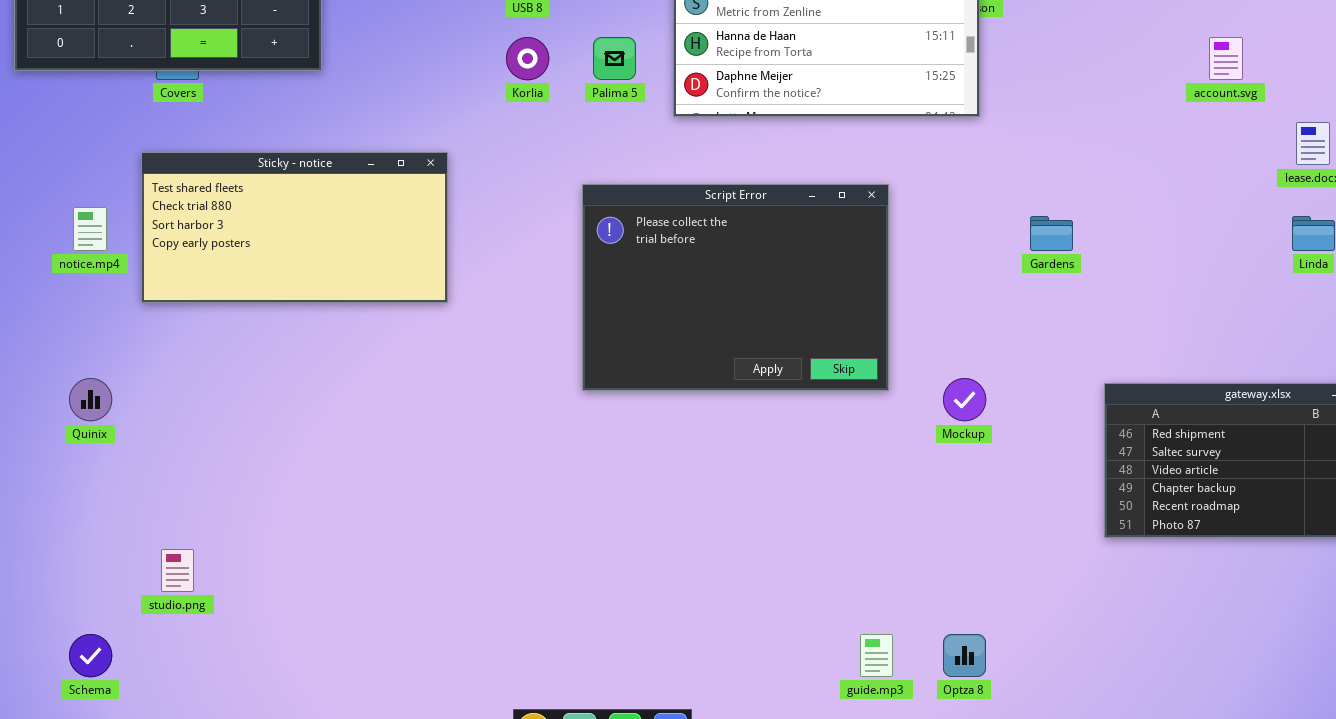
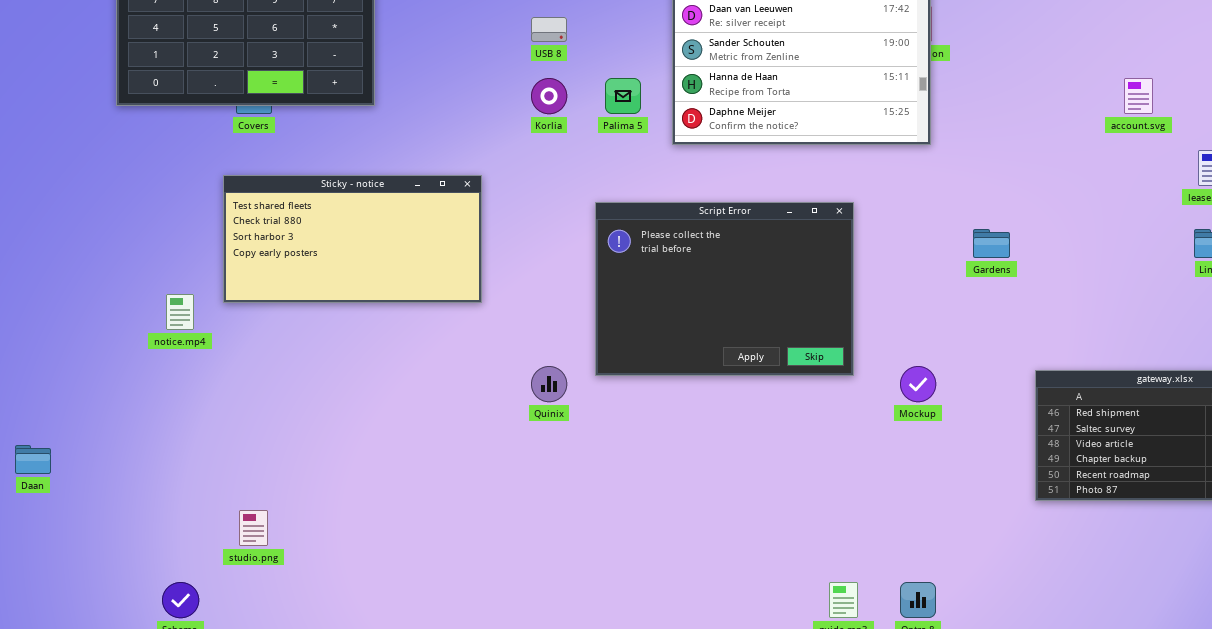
notice.mp4: [73,207,107,251] -> [166,294,194,330], moved
Quinix: [69,378,112,421] -> [531,366,567,402], moved

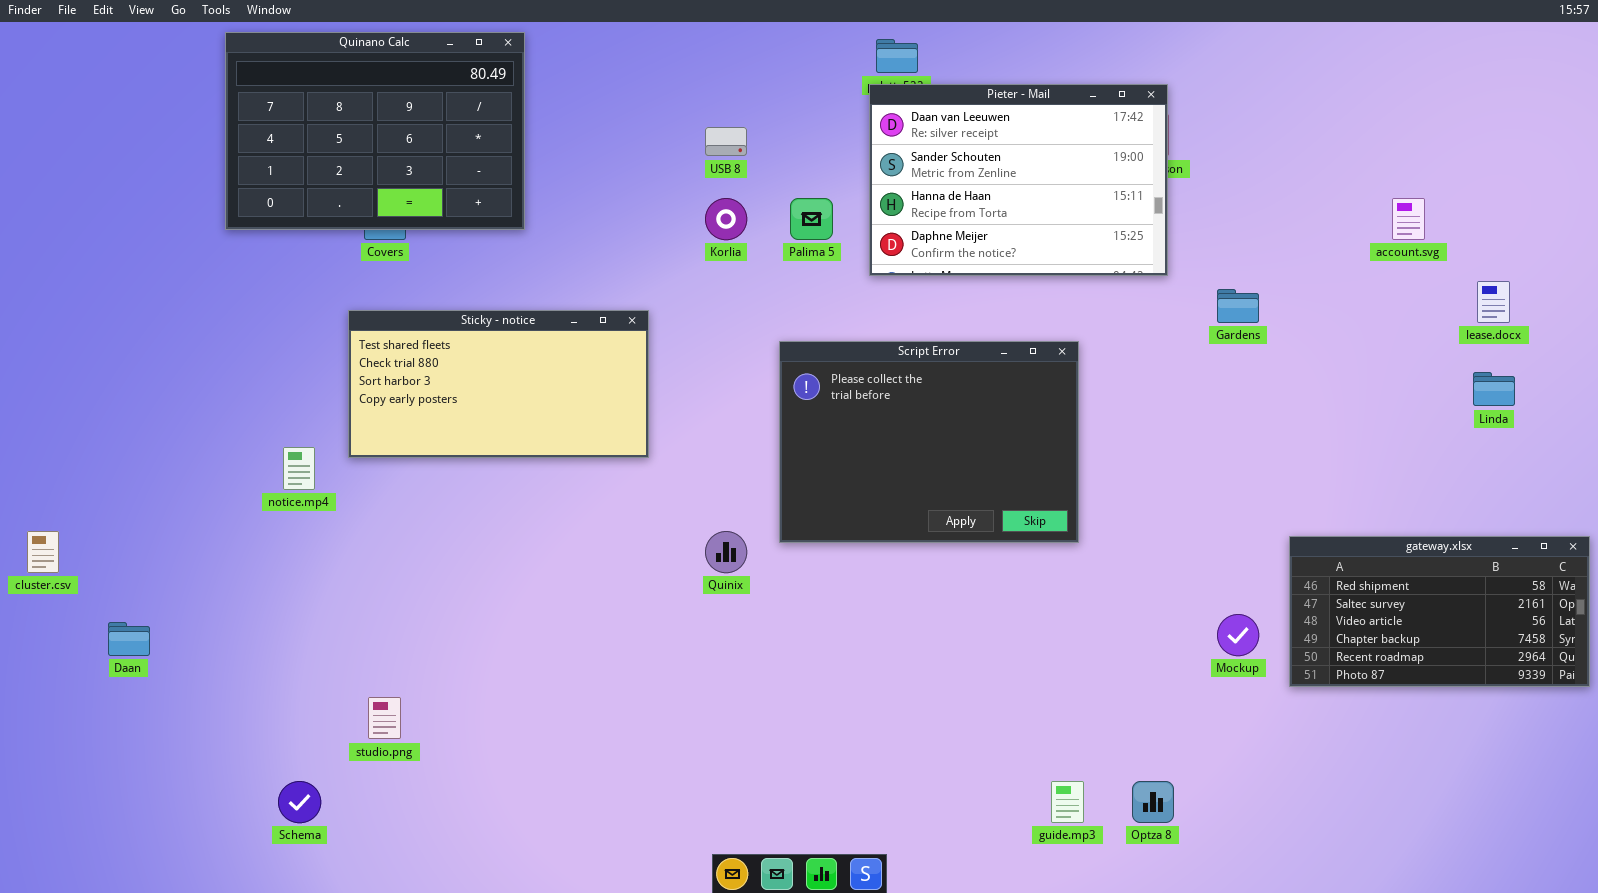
Gardens: [973,229,1010,258] -> [1217,289,1259,323], moved
Mockup: [900,366,936,402] -> [1217,614,1259,656], moved

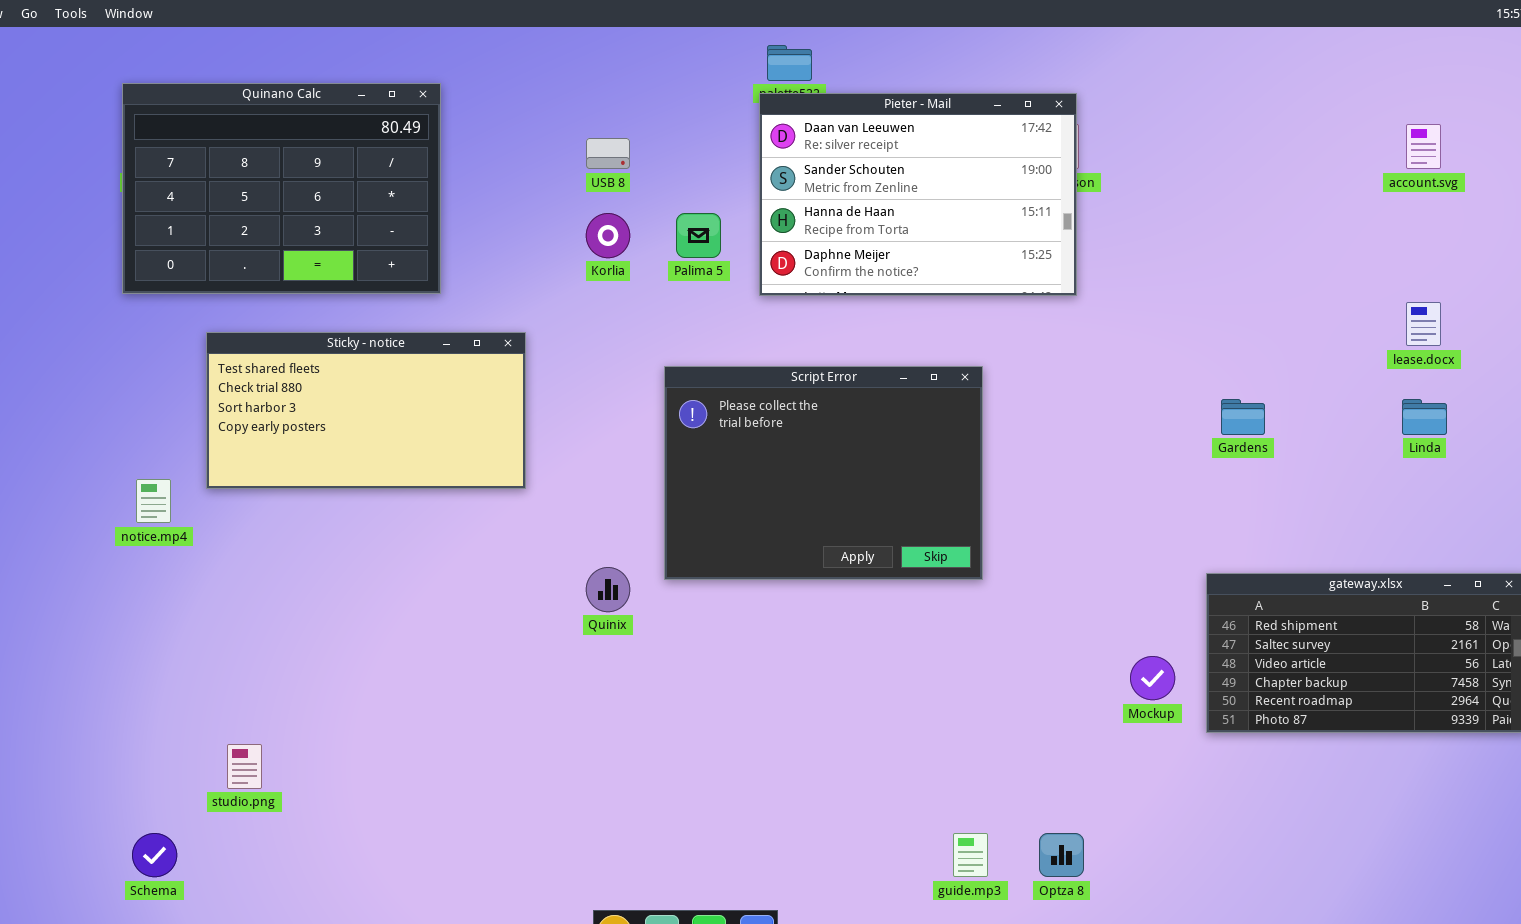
Quinano Calc: [225,32,525,230] -> [122,83,441,294], moved
account.svg: [1392,198,1425,240] -> [1406,124,1441,169], moved
Gardens: [1217,289,1259,323] -> [1221,399,1265,435], moved

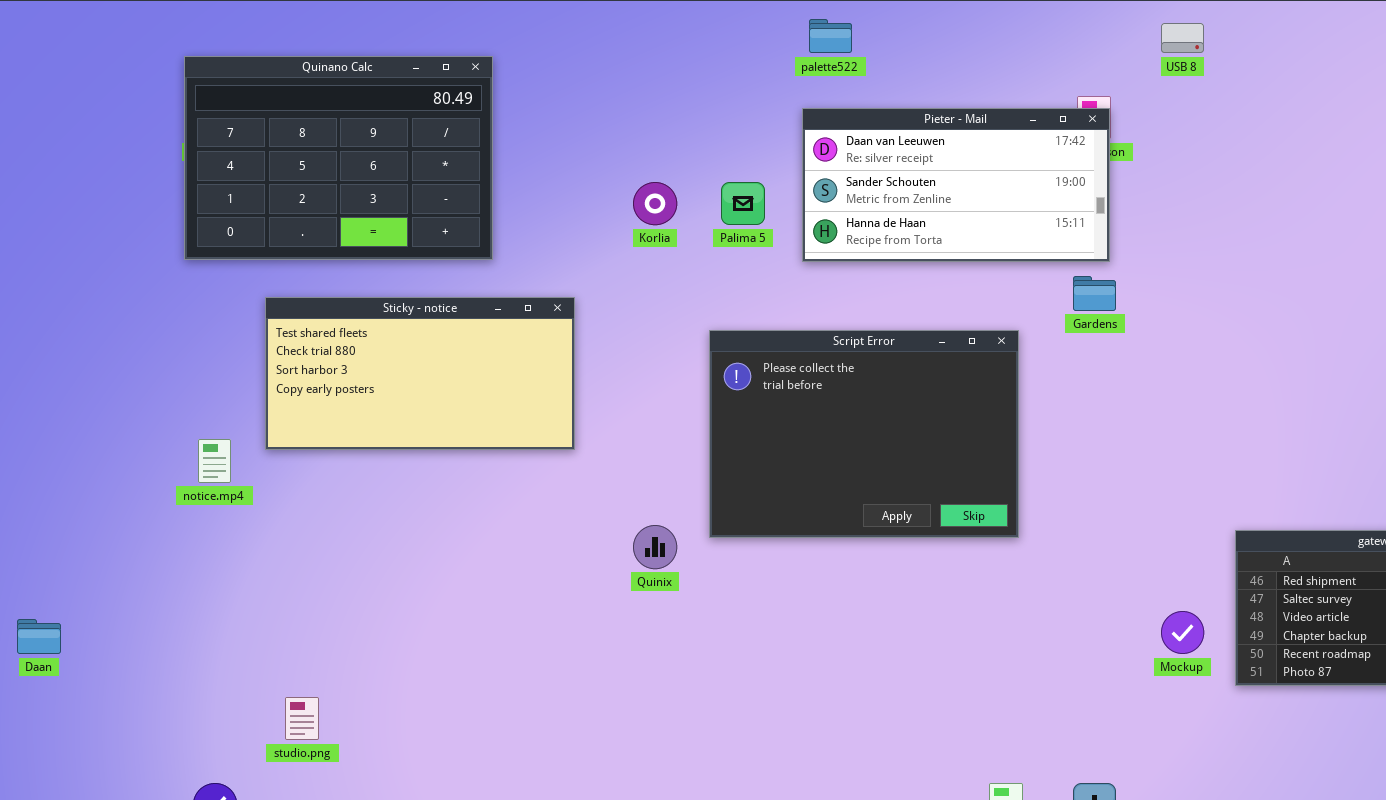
Pieter - Mail: [759,93,1077,296] -> [802,108,1110,262], resized
USB 8: [586,138,630,169] -> [1161,23,1204,53], moved
Gardens: [1221,399,1265,435] -> [1073,276,1116,311], moved

